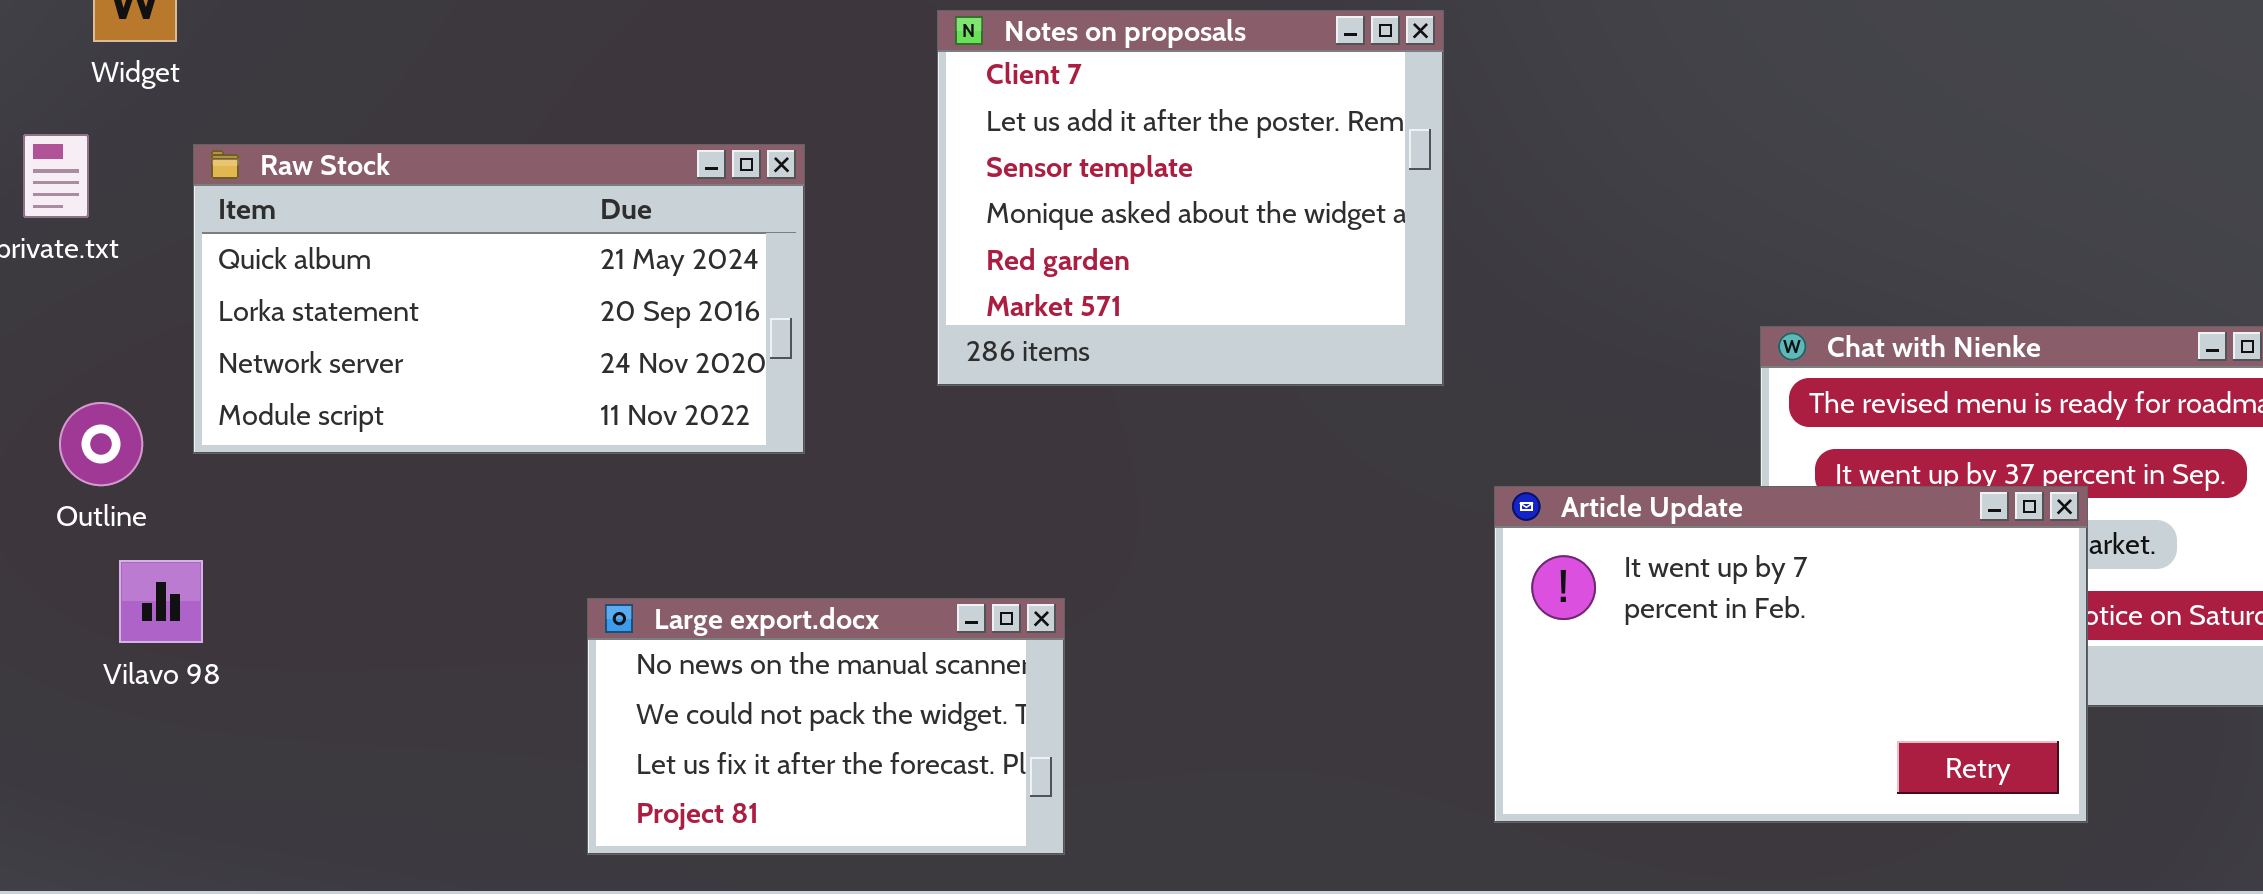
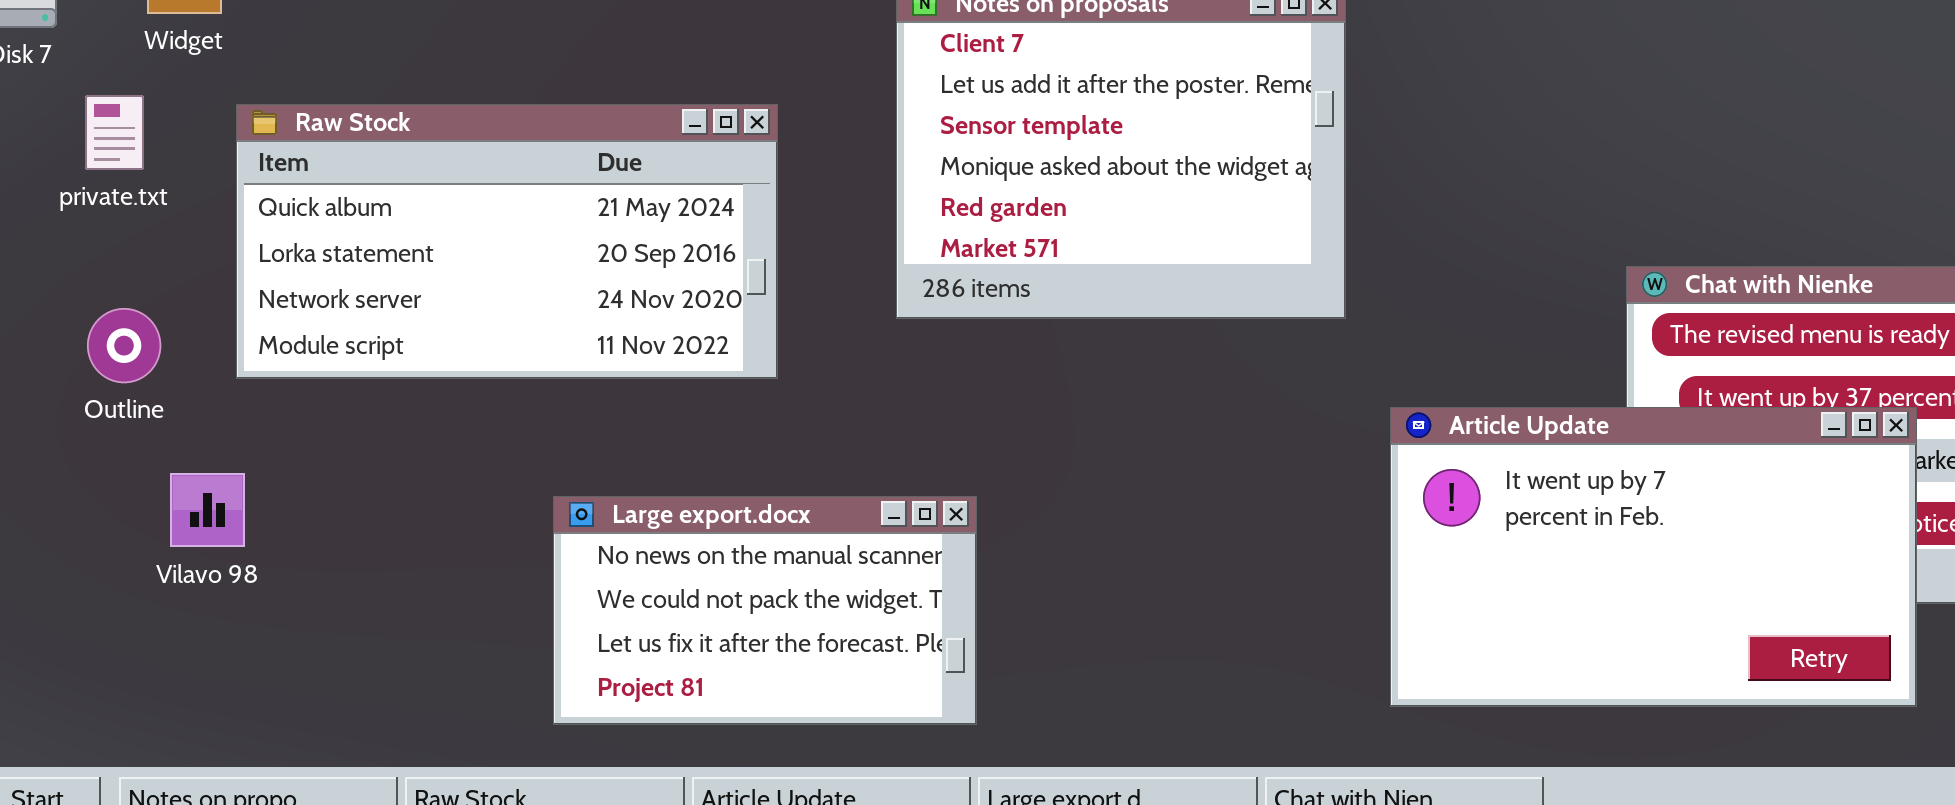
Outline: [59,402,143,486] -> [87,308,161,383], moved
Large export.docx: [587,598,1065,855] -> [553,496,977,725], moved

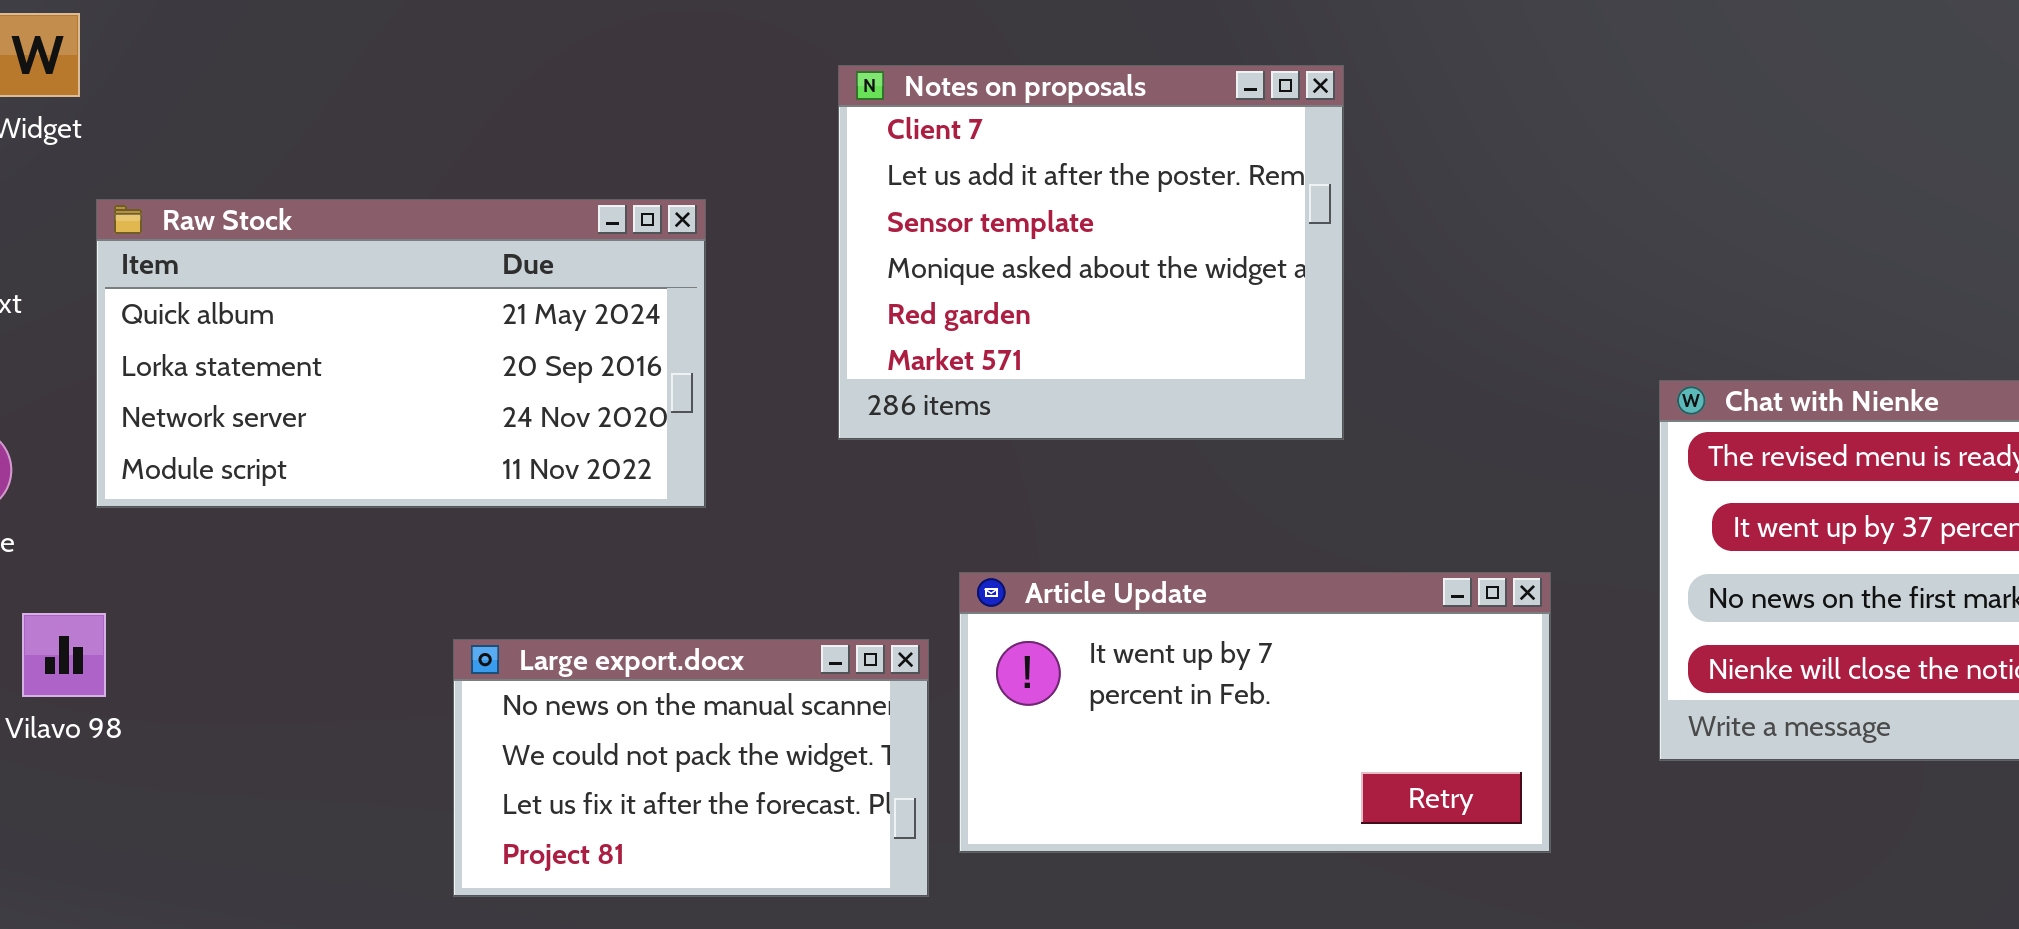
Article Update: [1390,407,1917,707] -> [959,572,1551,853], moved, resized

